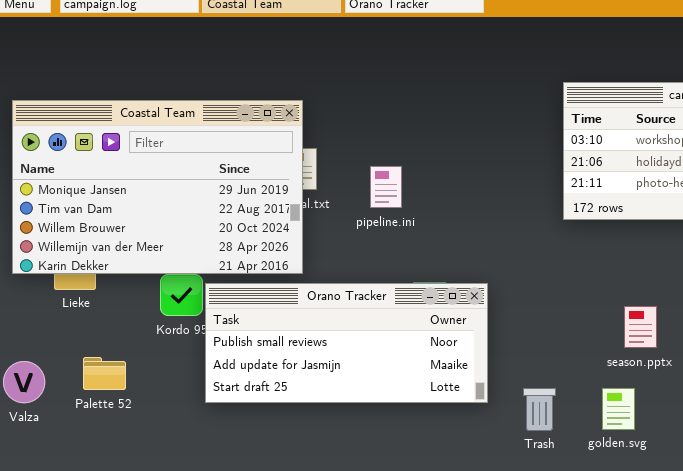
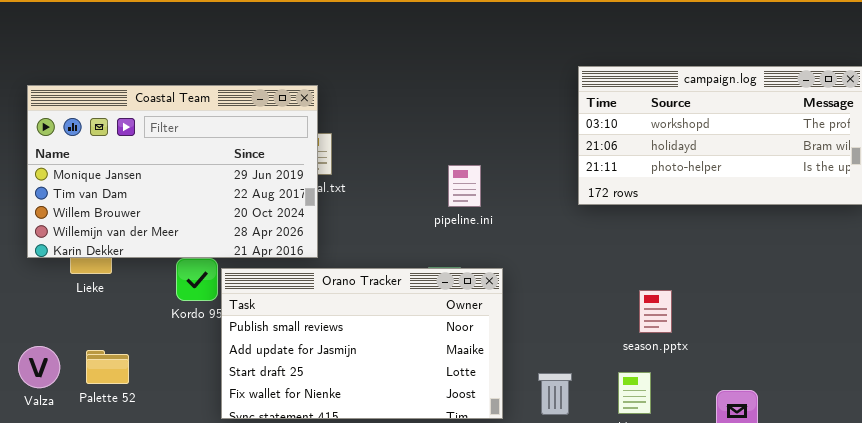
pipeline.ini: [370,166,402,208] -> [448,165,481,207], moved
Orano Tracker: [205,283,488,403] -> [221,268,503,419], resized
Palette 52: [83,357,126,390] -> [86,350,129,384], moved

